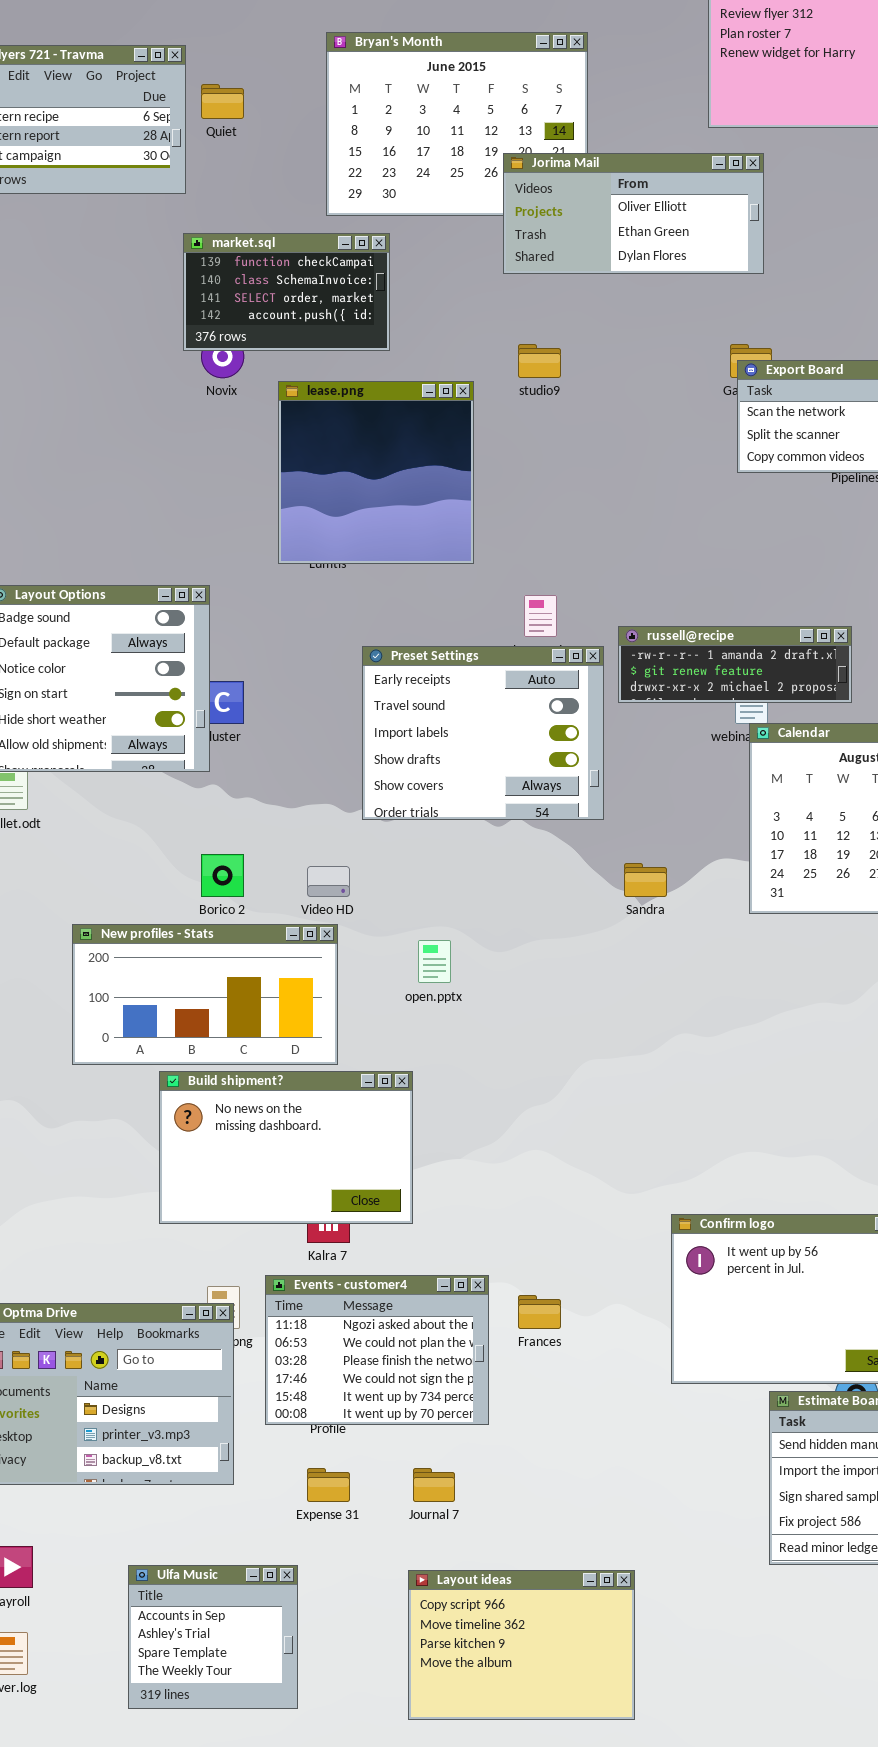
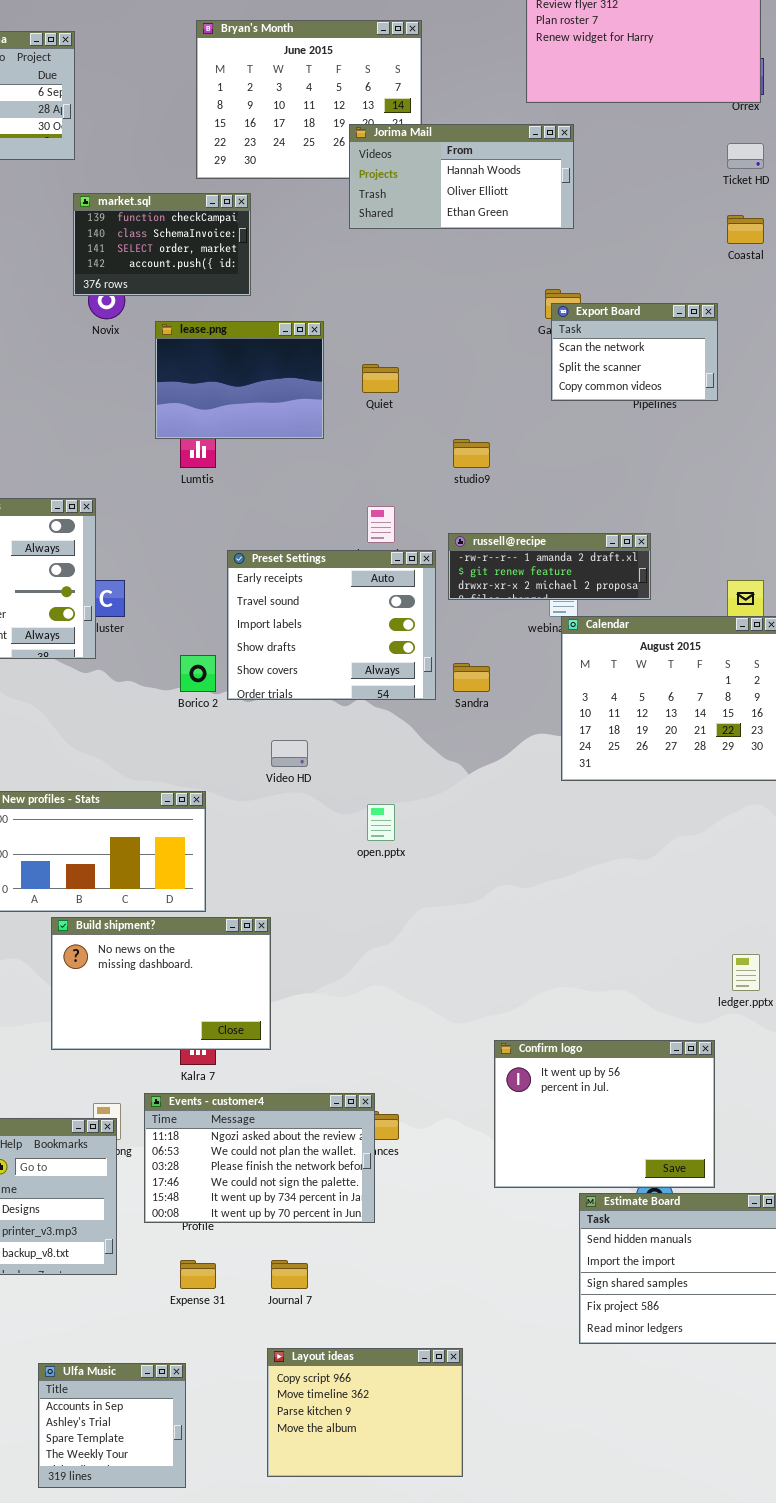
Quiet: [201,84,244,119] -> [362,364,399,393], moved
Jorima Mail: [503,153,764,274] -> [349,124,574,229], scrolled up 1 row
studio9: [518,344,561,378] -> [453,439,490,468], moved
lease.png: [278,381,474,564] -> [155,321,324,439], resized
Borico 2: [201,854,244,897] -> [180,655,216,692], moved
Sandra: [624,863,667,897] -> [453,663,490,692], moved
Video HD: [307,866,350,897] -> [271,740,308,767], moved
open.pptx: [418,940,451,983] -> [367,804,395,841], moved
Events - customer4: [265,1275,489,1425] -> [144,1093,375,1223], resized
Ulfa Music: [128,1565,298,1709] -> [38,1363,186,1488], moved

